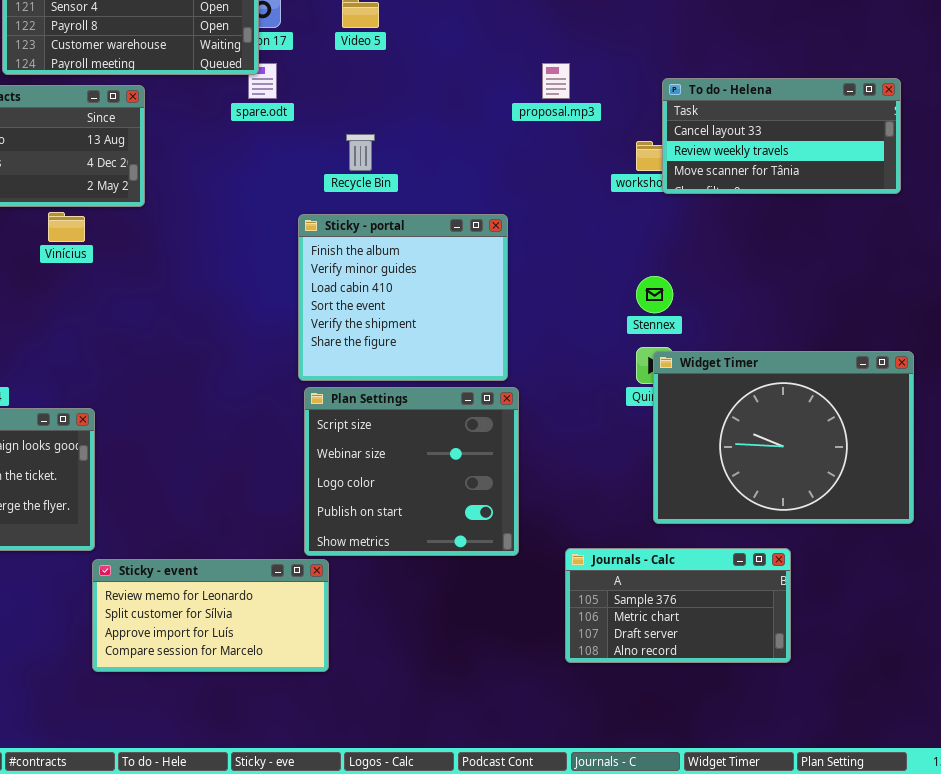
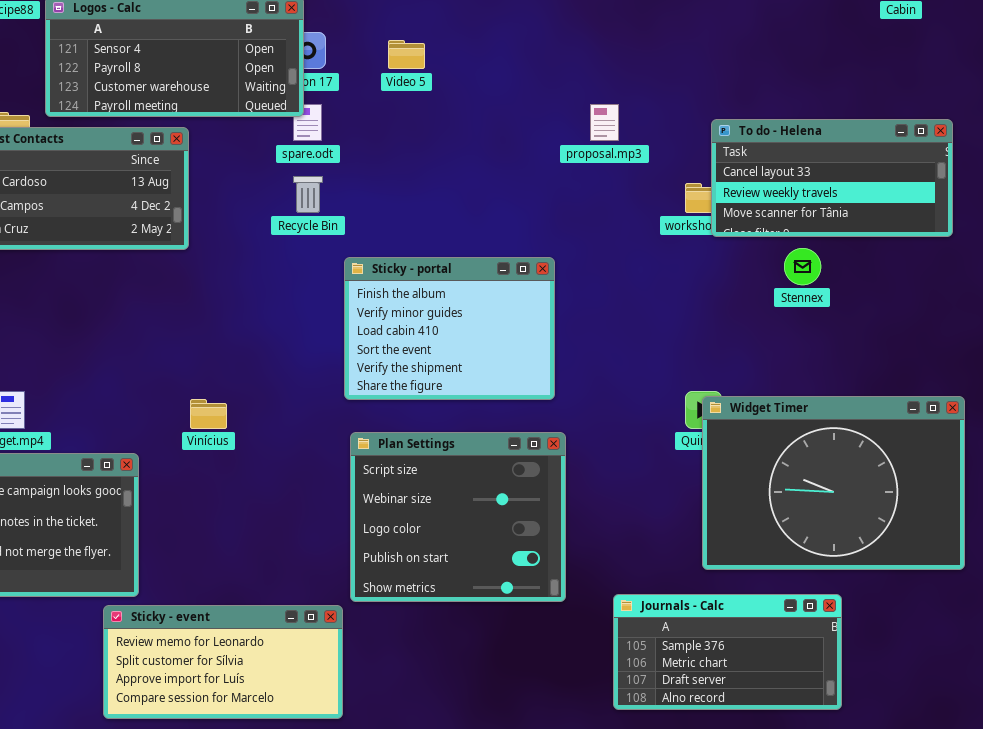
Recycle Bin: [346,134,375,171] -> [293,176,323,213], moved
Vinícius: [48,212,85,242] -> [190,399,227,429], moved
Sticky - portal: [298,214,508,381] -> [344,257,555,400], resized
Stennex: [636,276,673,313] -> [784,248,821,285], moved
Sticky - event: [92,559,329,672] -> [103,605,343,719], moved

